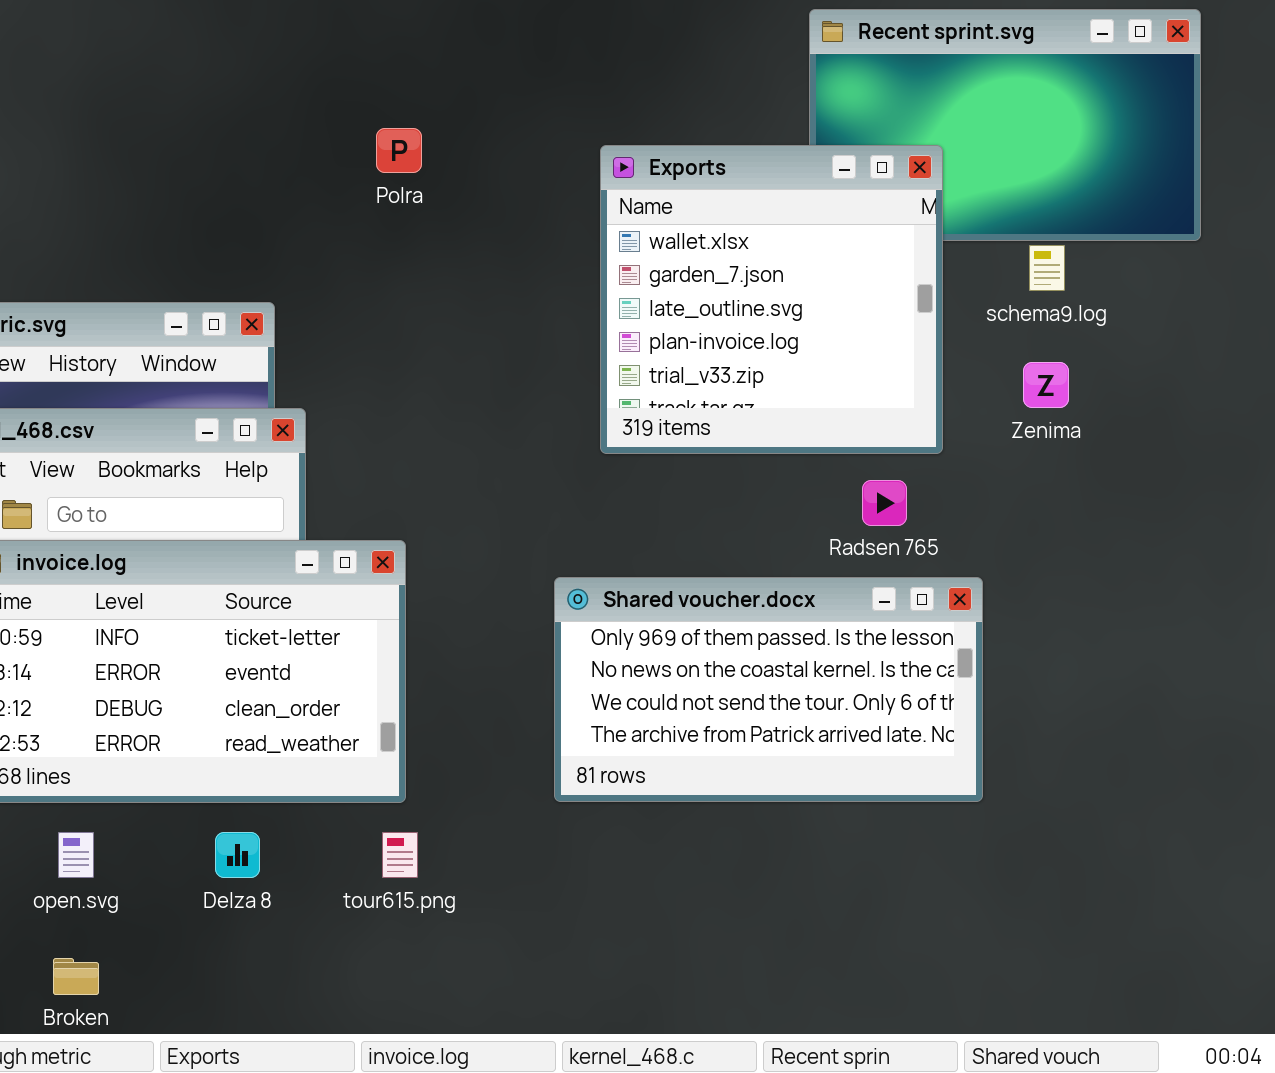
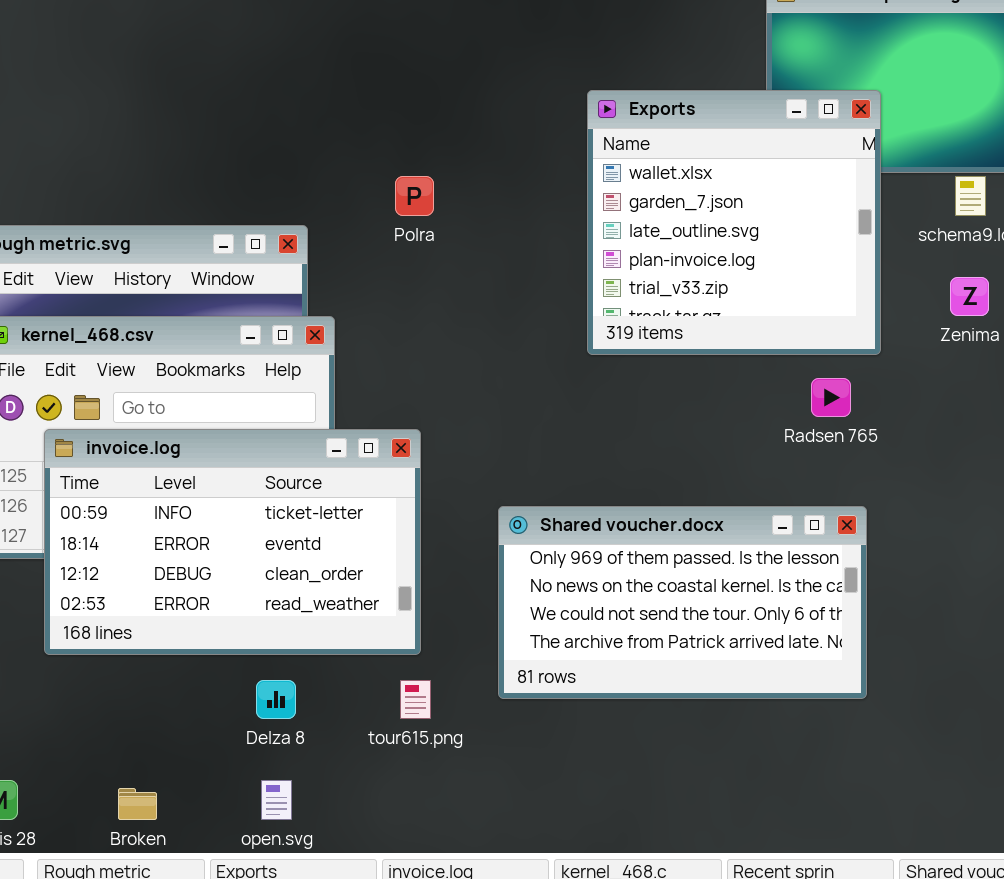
Polra: [376,128,422,173] -> [395,176,434,216], moved
Shared voucher.docx: [554,577,983,802] -> [498,506,867,699], moved
open.svg: [58,832,94,878] -> [261,780,292,820], moved

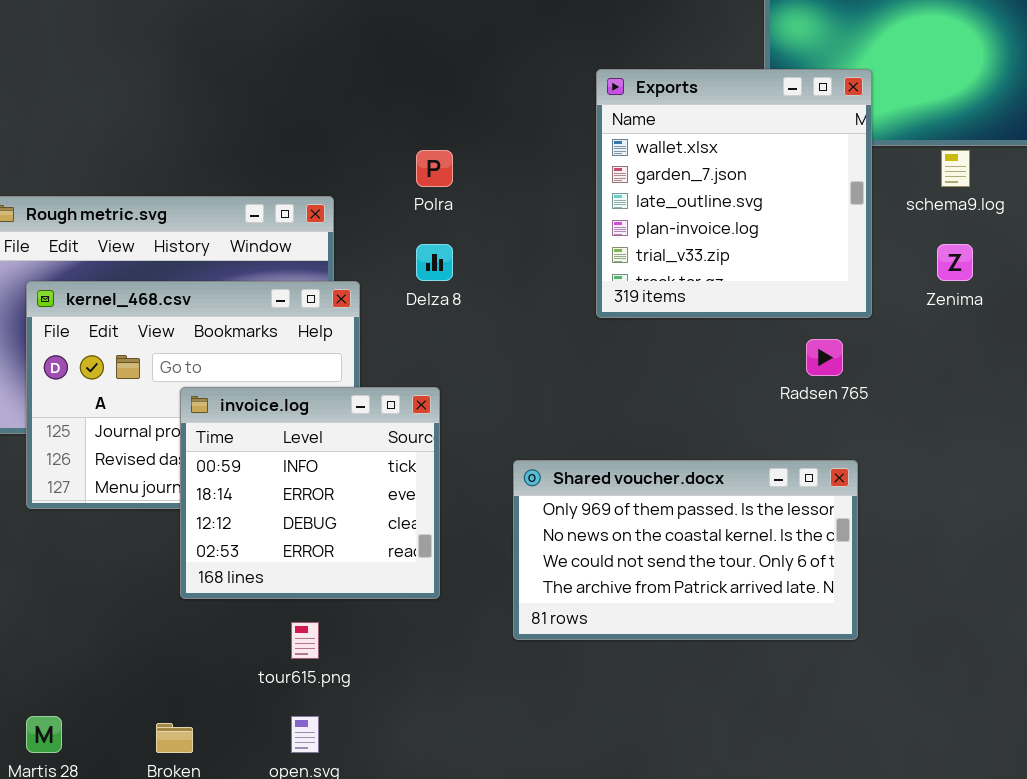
invoice.log: [44,429,421,655] -> [180,387,440,599], resized
Delza 8: [256,680,296,719] -> [416,244,453,281], moved
tour615.png: [400,680,431,719] -> [291,622,319,659], moved

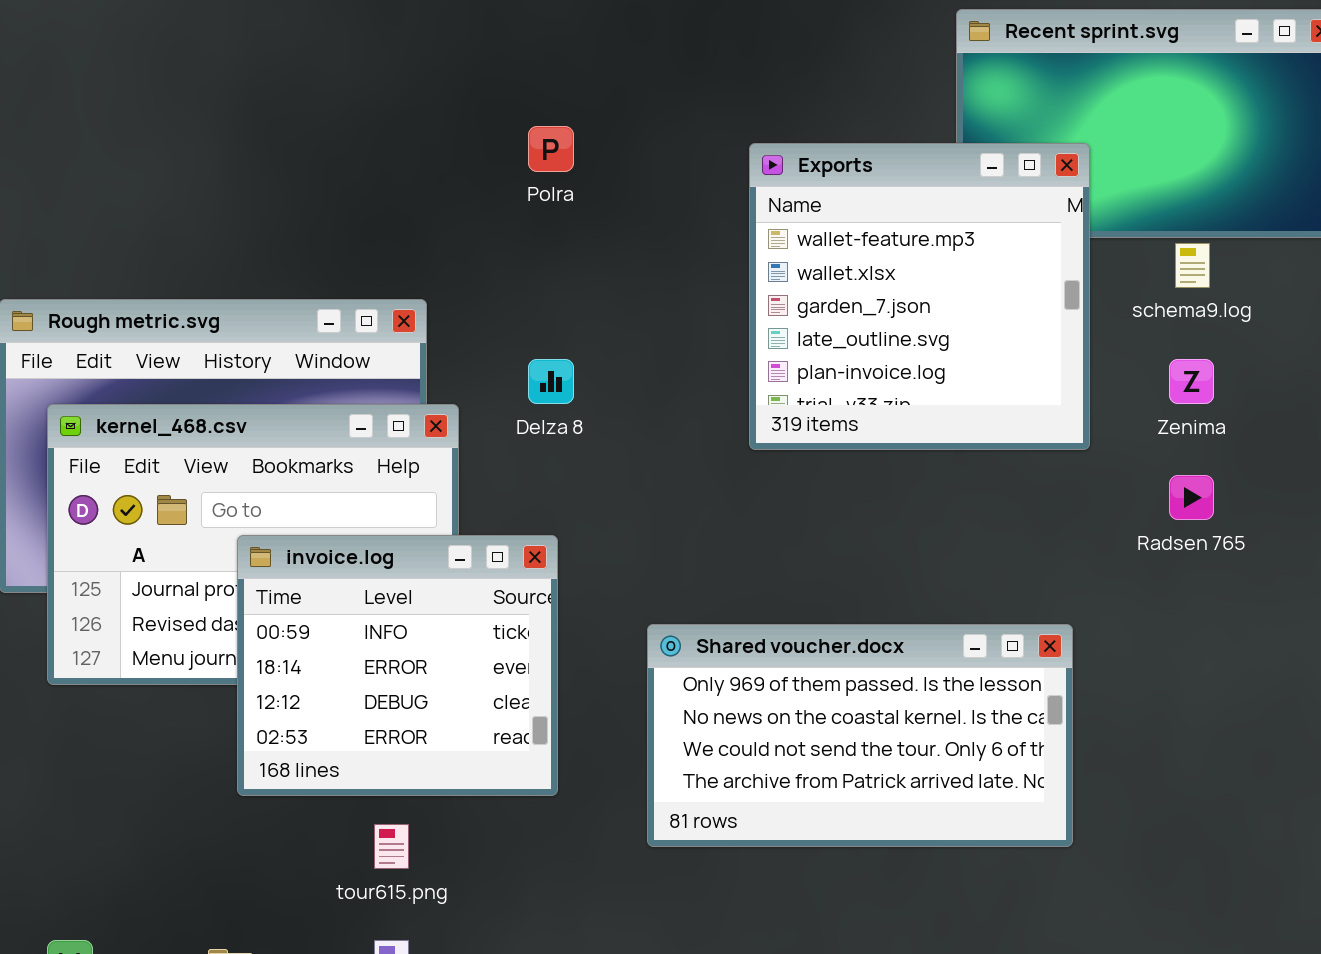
Exports: [596,69,872,318] -> [749,143,1090,450], scrolled up 1 row
Polra: [416,150,453,187] -> [528,126,574,172], moved
Radsen 765: [806,339,843,376] -> [1169,475,1214,520], moved

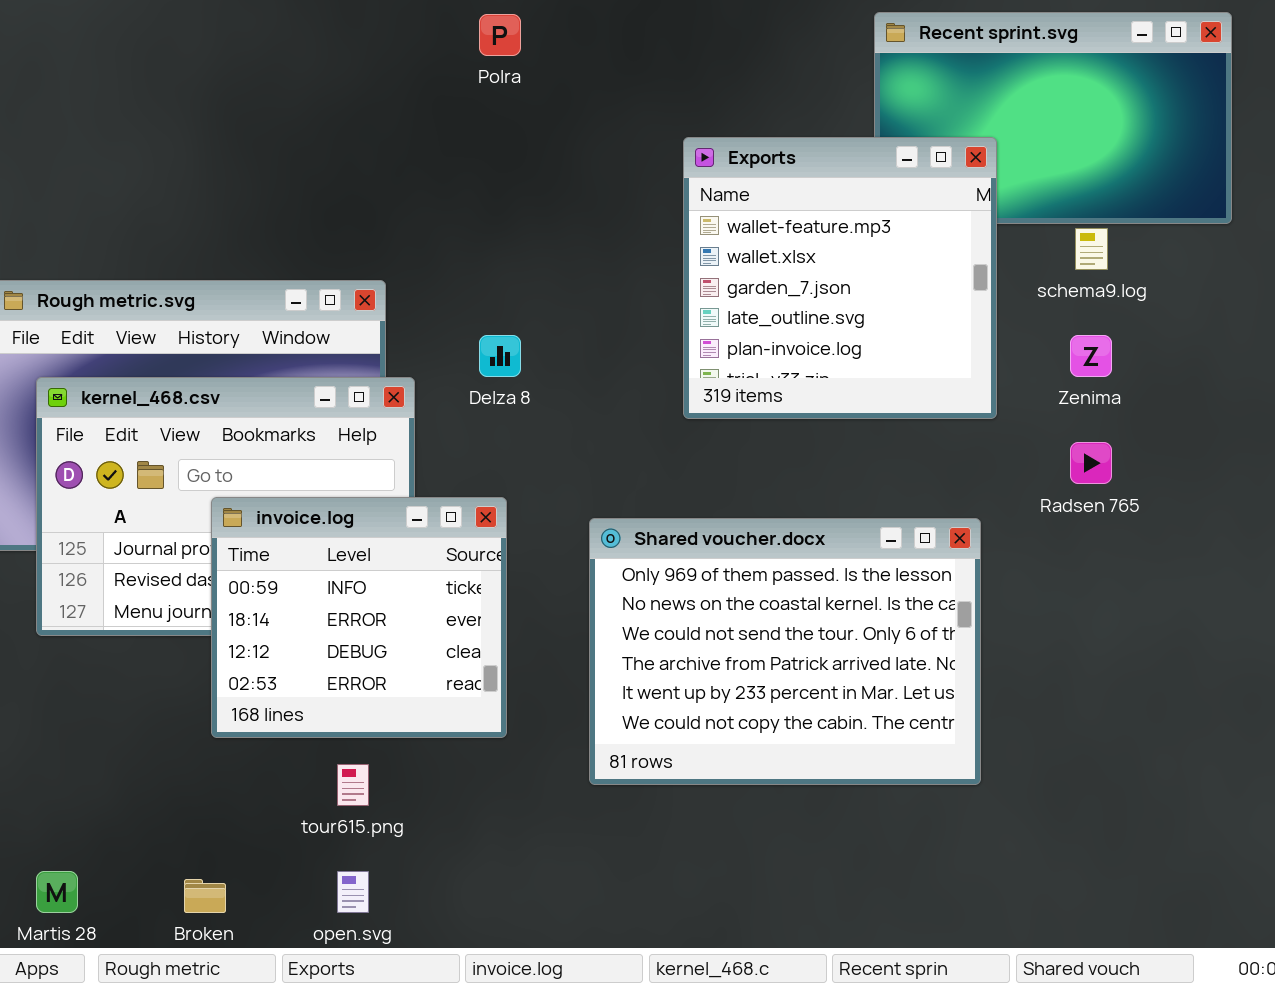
Polra: [528,126,574,172] -> [479,14,521,56], moved
Shared voucher.docx: [647,624,1073,847] -> [589,518,981,785], resized

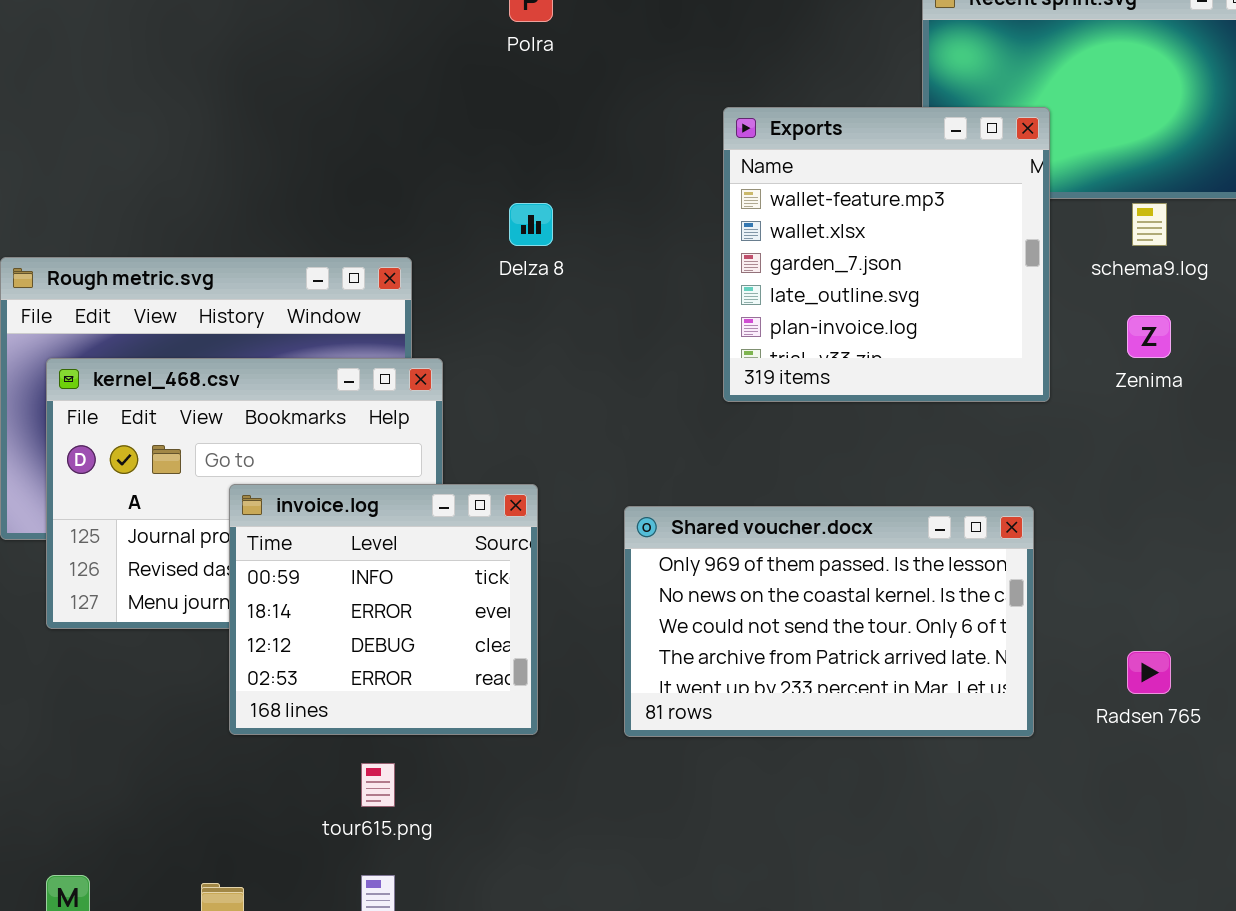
Delza 8: [479,335,521,377] -> [509,203,553,246], moved
Radsen 765: [1070,442,1112,484] -> [1127,651,1171,694], moved
Shared voucher.docx: [589,518,981,785] -> [624,506,1034,737], resized

